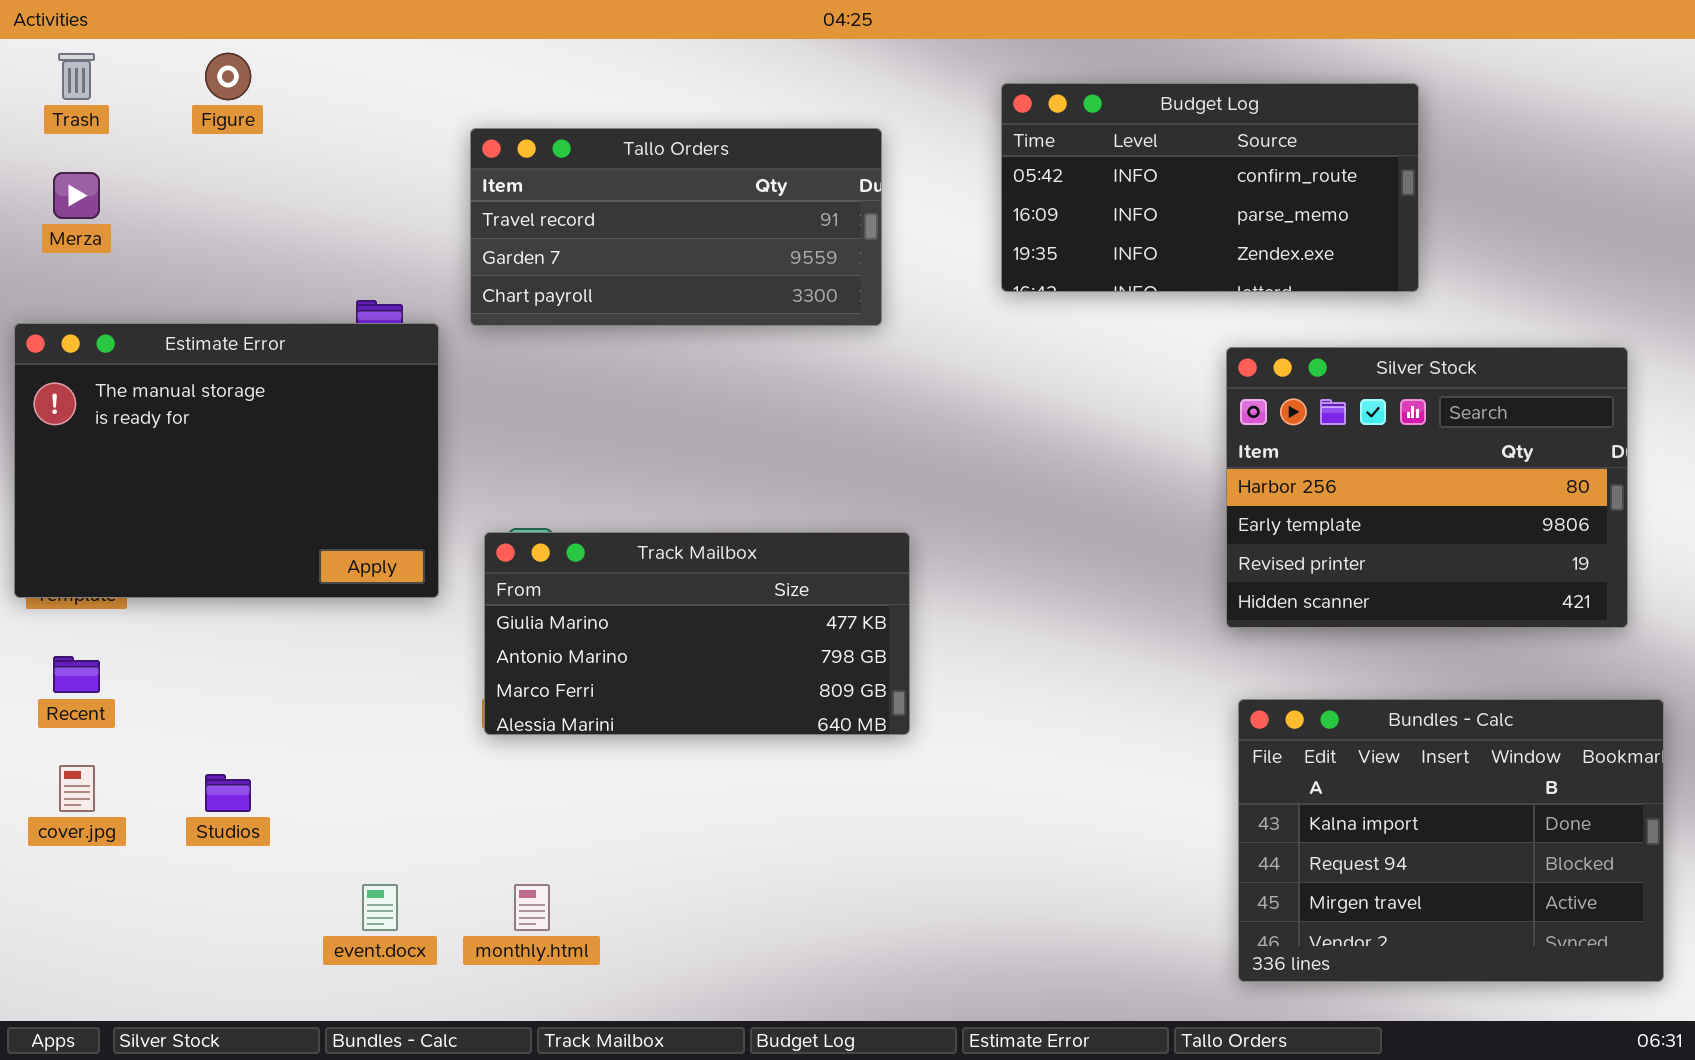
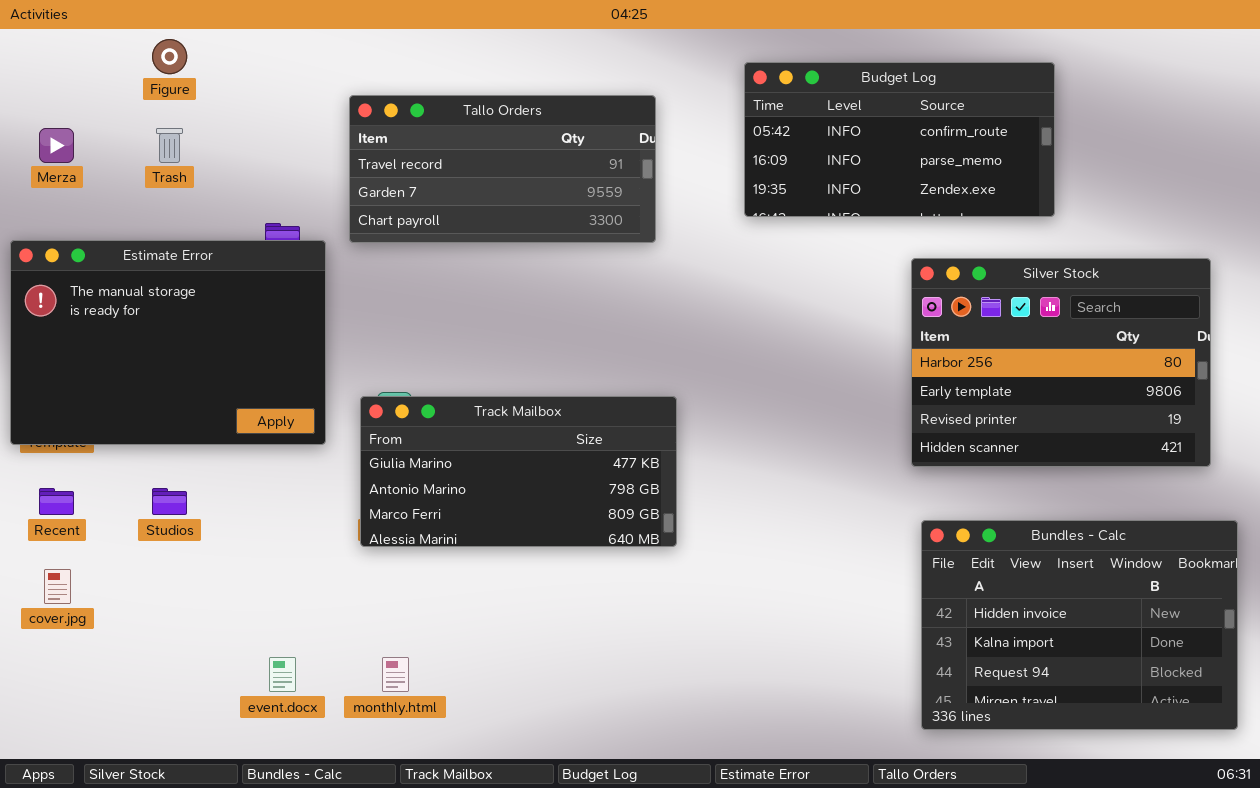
Trash: [58,53,95,100] -> [156,128,183,163], moved
Bundles - Calc: [1238,699,1664,982] -> [921,520,1238,730], scrolled up 1 row
Studios: [205,774,251,812] -> [152,488,187,515], moved

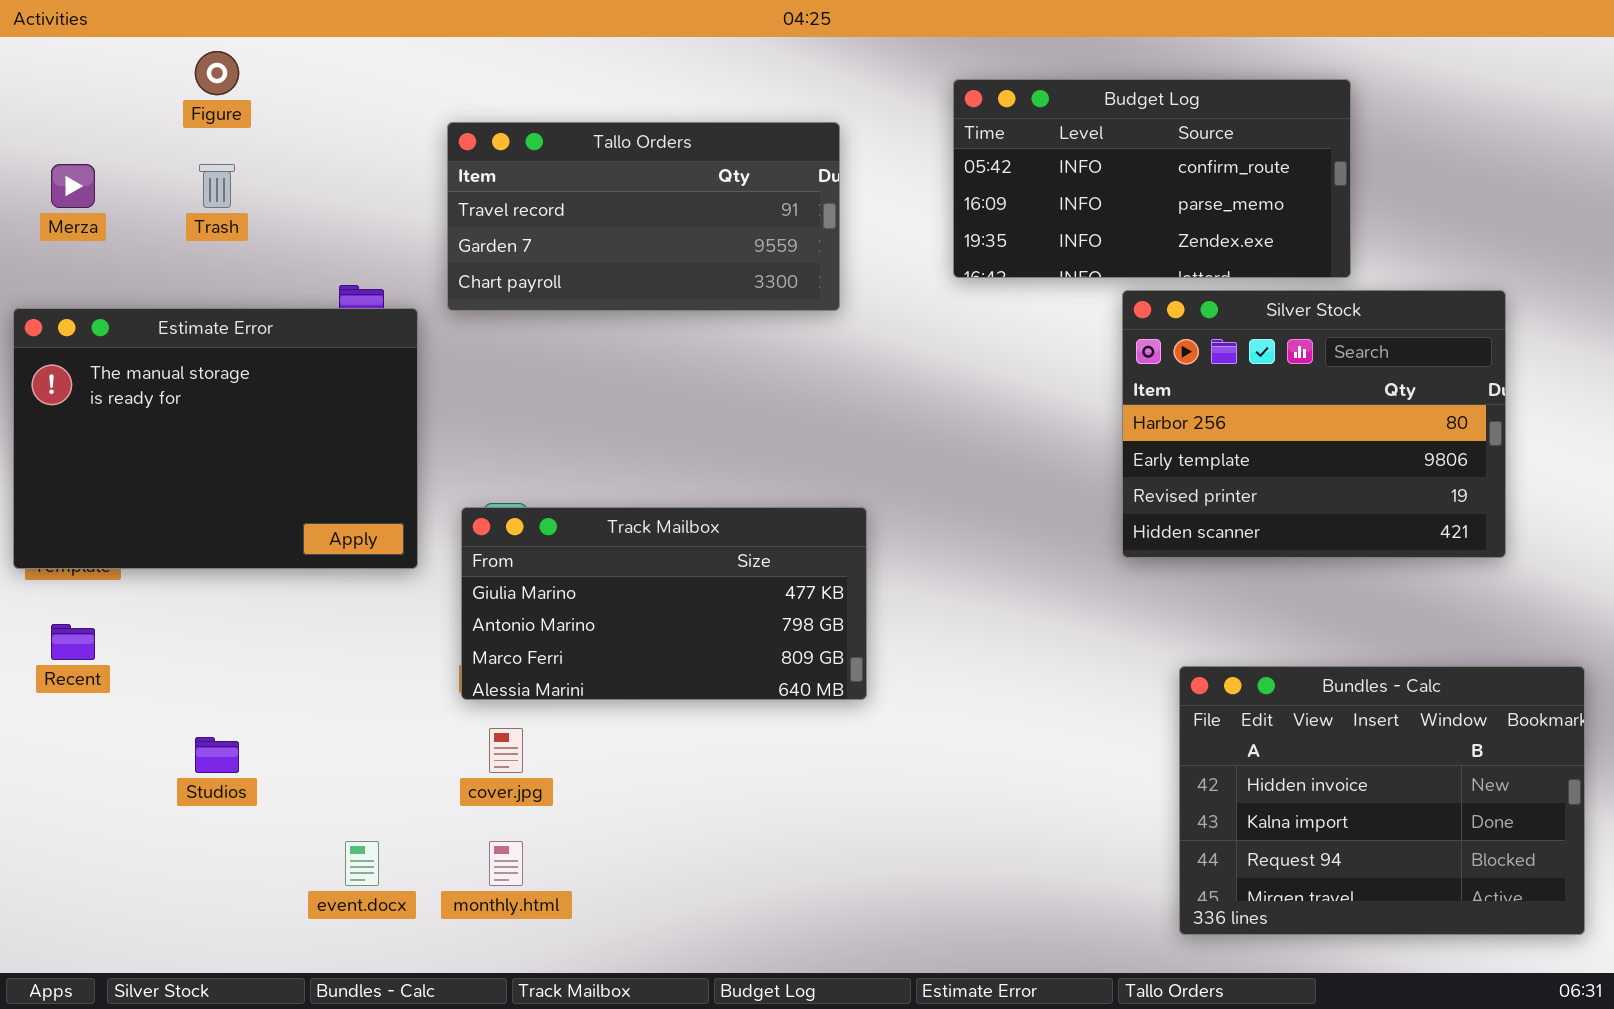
Silver Stock: [911,258,1211,467] -> [1122,290,1506,558], moved
Studios: [152,488,187,515] -> [195,737,239,773], moved
cover.jpg: [44,569,71,604] -> [489,728,523,773], moved

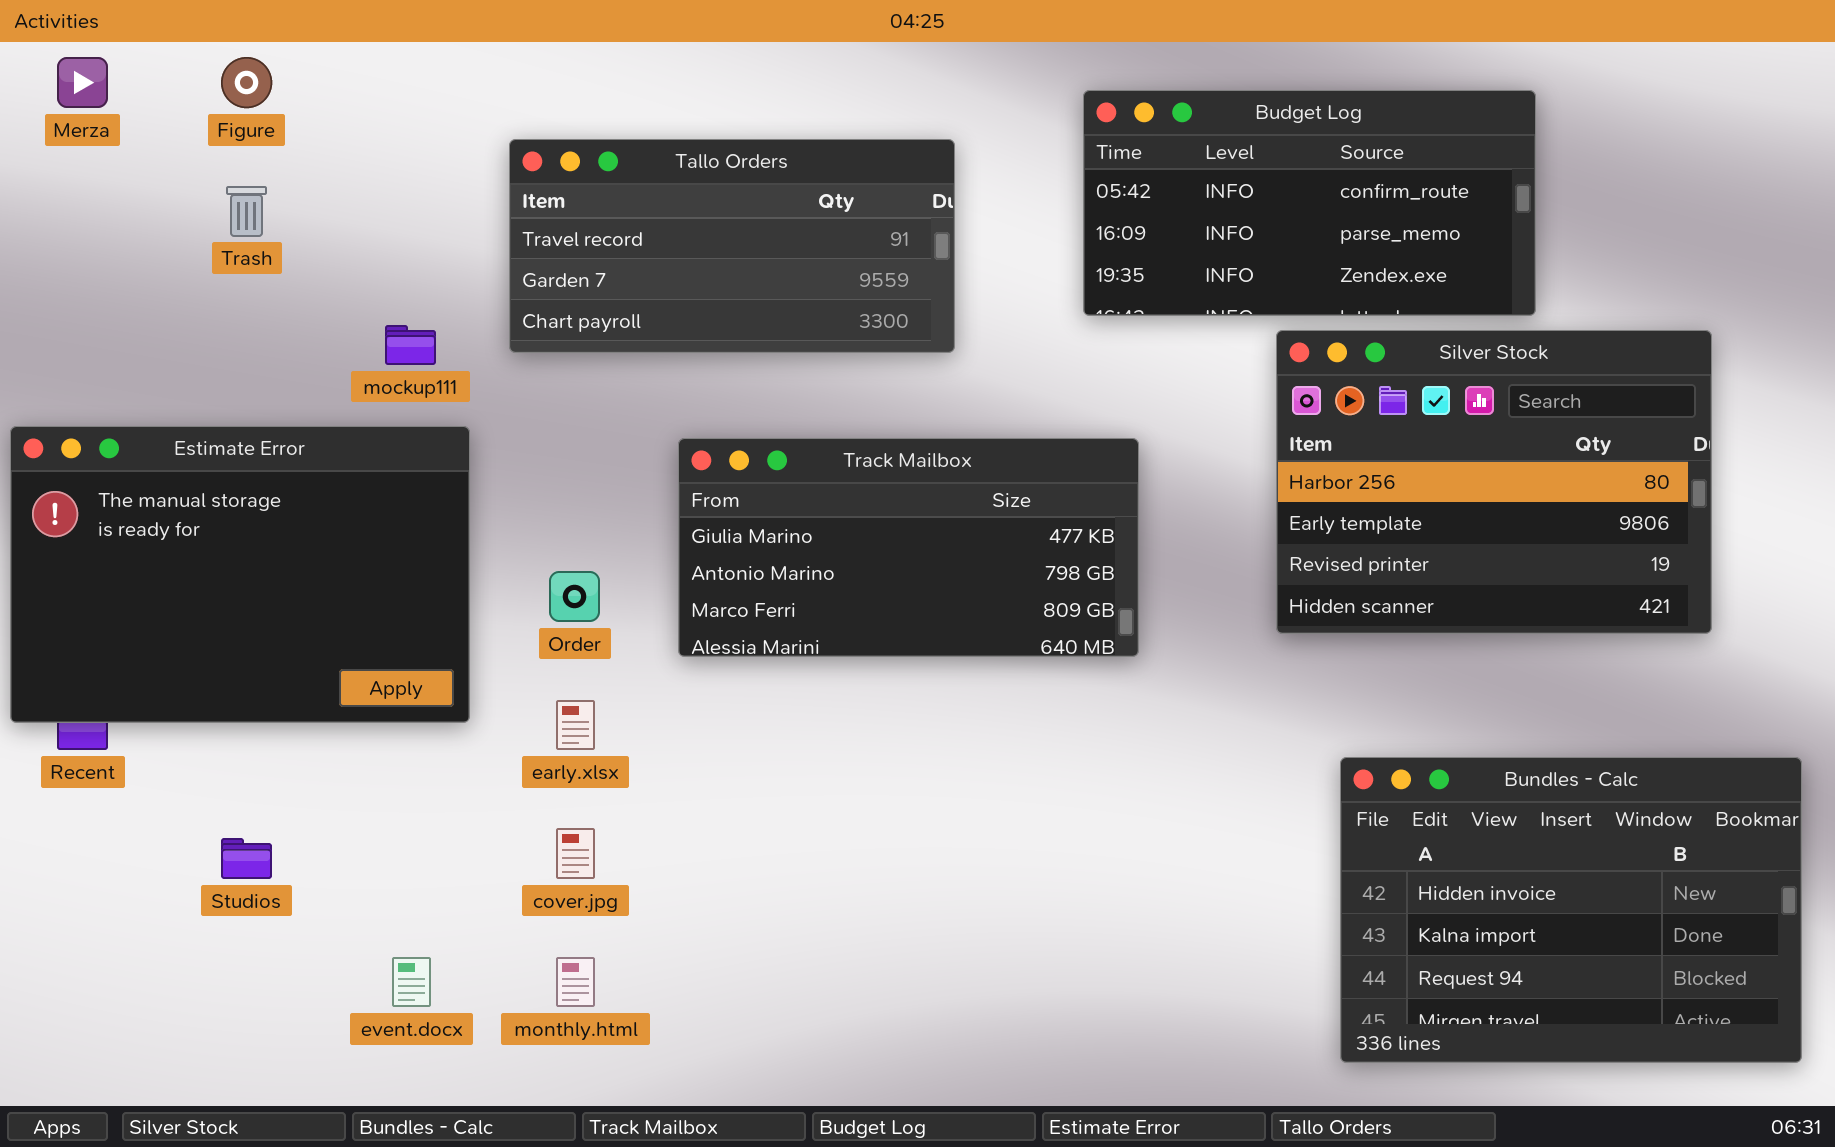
Merza: [51,164,95,208] -> [57,57,108,108], moved
Estimate Error: [13,308,418,569] -> [10,426,470,723], moved
Track Mailbox: [461,507,867,700] -> [678,438,1139,657], moved

